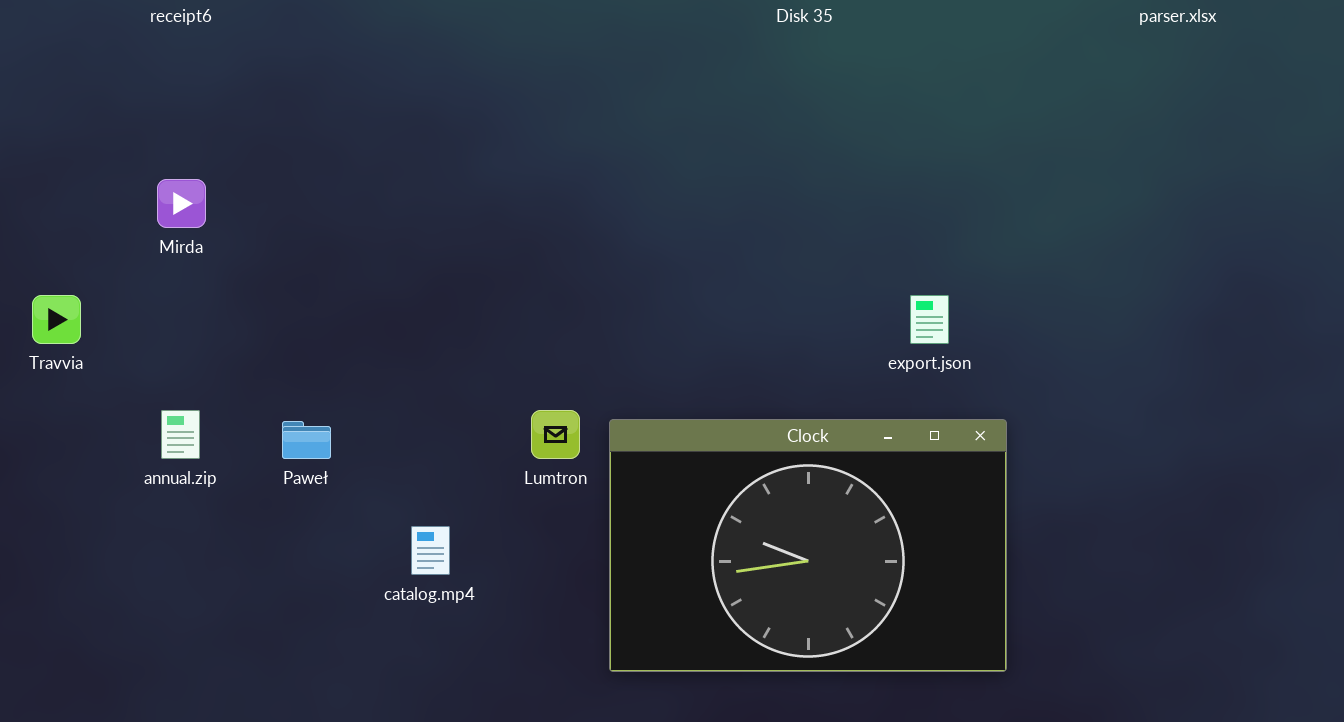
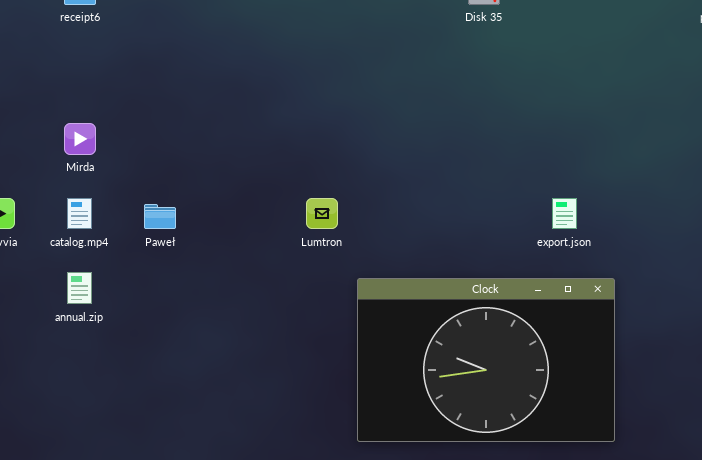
Lumtron: [531,410,580,459] -> [306,198,338,229], moved
Paweł: [282,421,331,459] -> [144,204,176,229], moved
catalog.mp4: [411,526,450,575] -> [67,198,92,229], moved

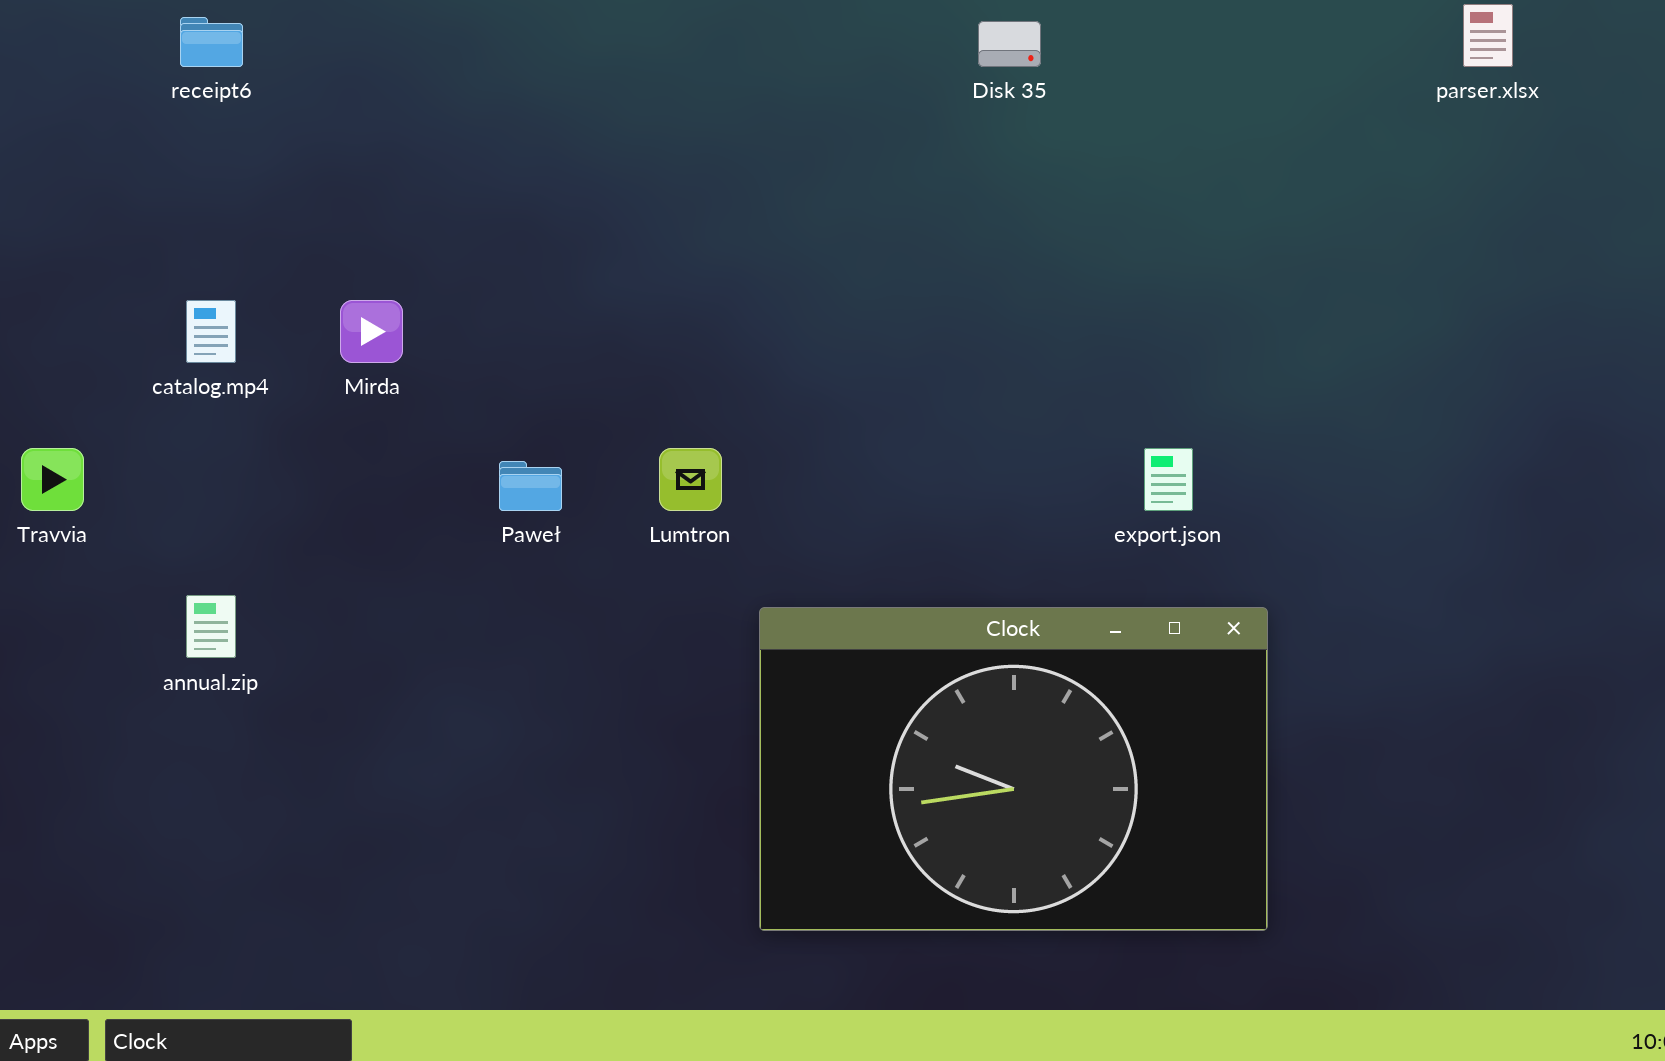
Mirda: [64,123,96,155] -> [340,300,403,363], moved
catalog.mp4: [67,198,92,229] -> [186,300,236,363], moved
Paweł: [144,204,176,229] -> [499,461,562,511], moved

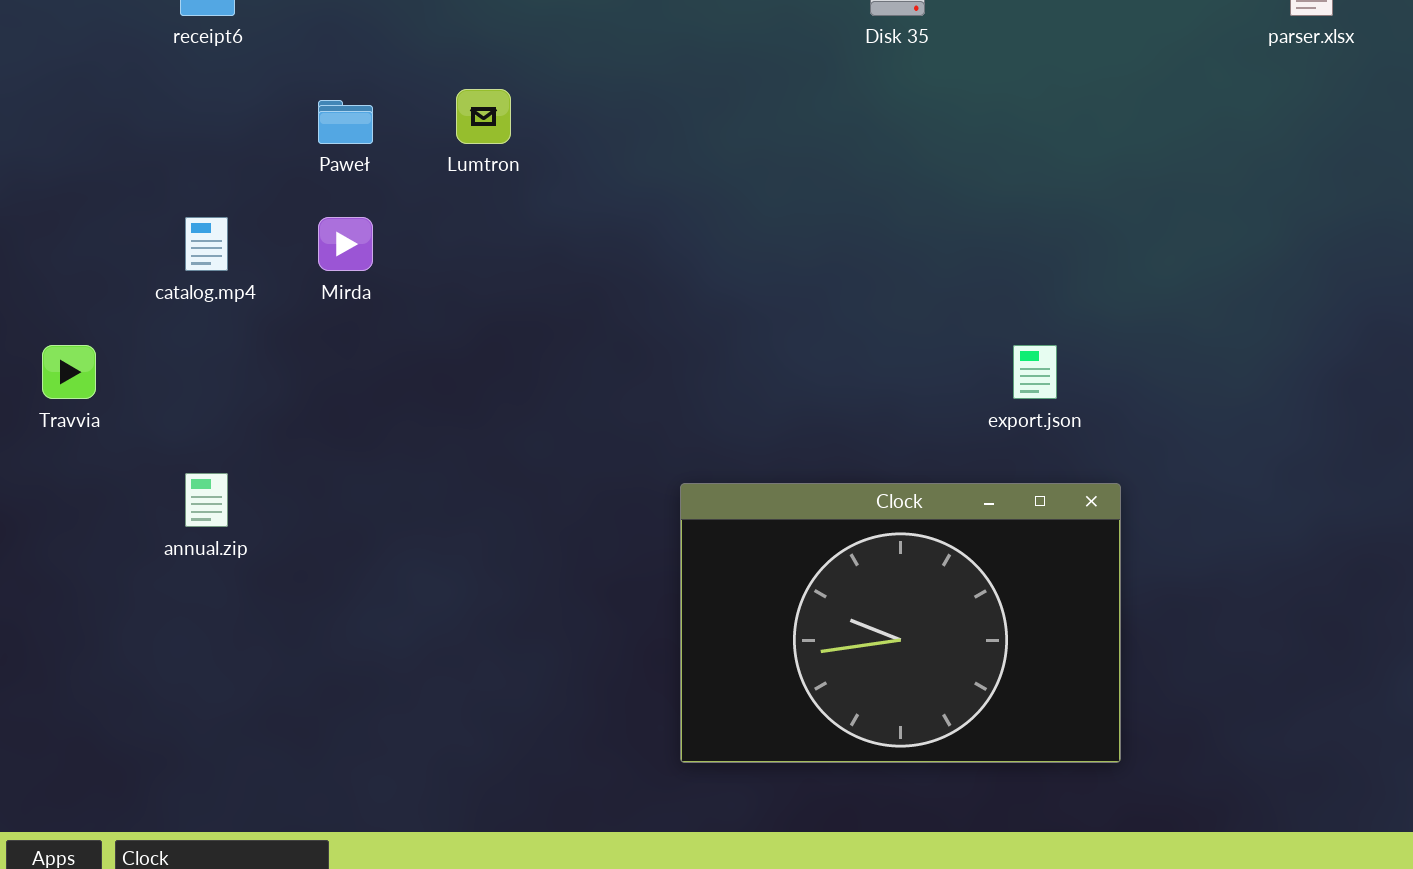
Lumtron: [659,448,722,511] -> [456,89,511,144], moved
Paweł: [499,461,562,511] -> [318,100,373,144], moved

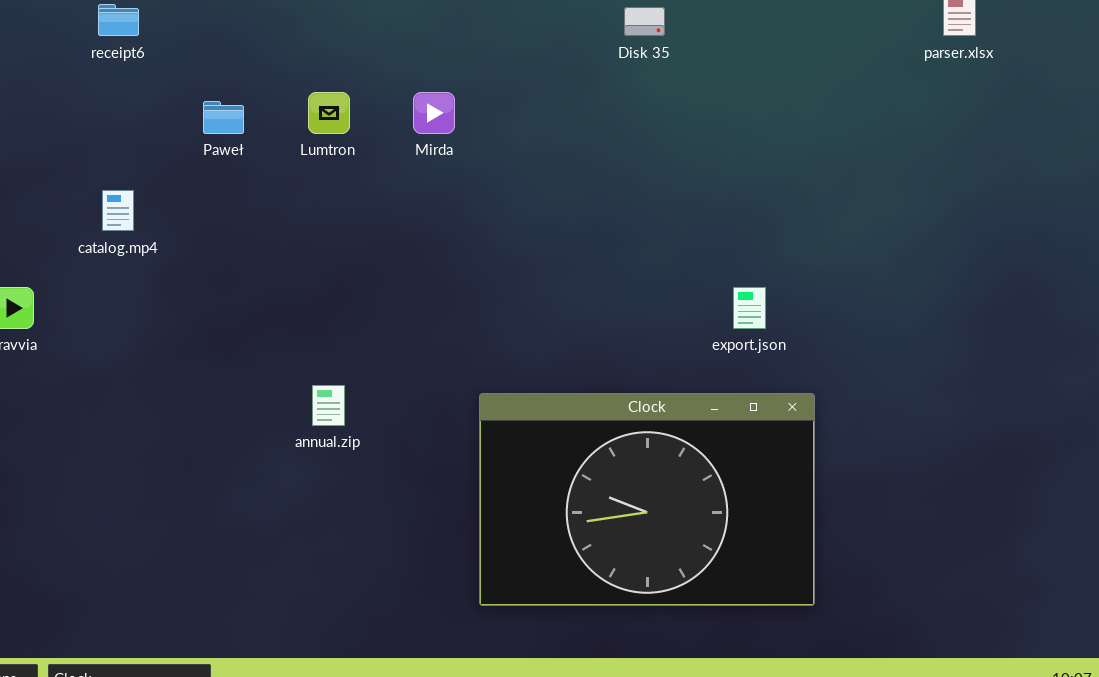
Mirda: [318,217,373,271] -> [413,92,455,134], moved
annual.zip: [185,473,228,527] -> [312,385,345,426], moved

